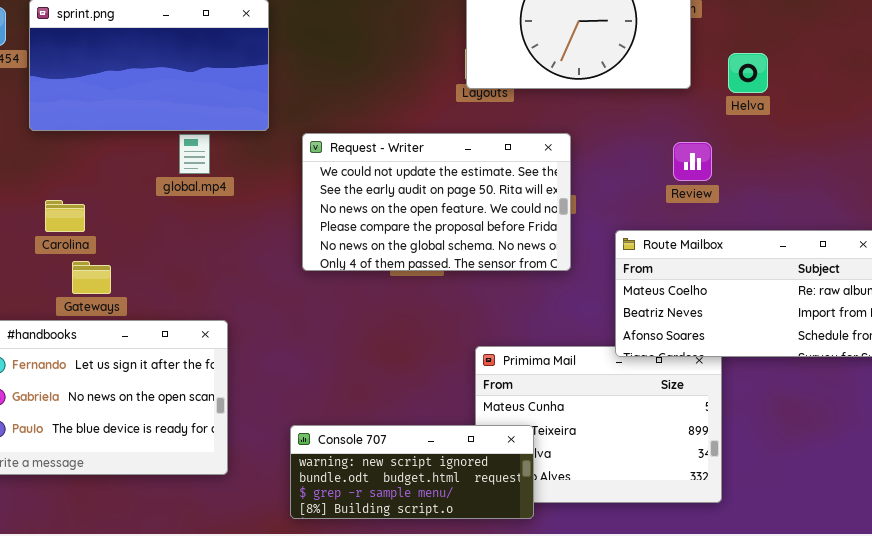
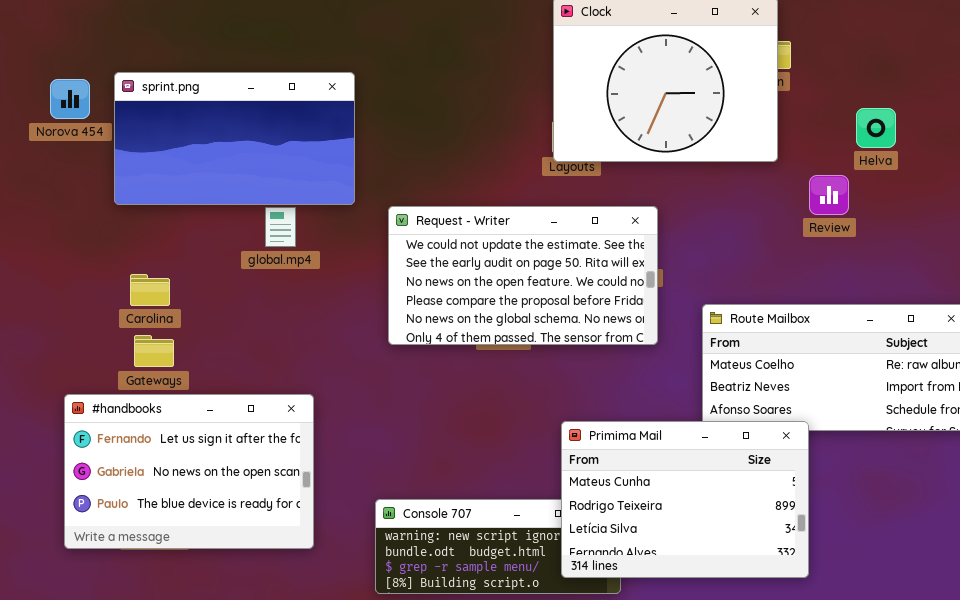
Helva: [728,53,768,93] -> [856,108,896,148], moved
Review: [673,142,712,181] -> [809,175,849,215], moved
Gateways: [72,261,111,294] -> [134,335,174,367], moved
Primima Mail: [475,346,722,503] -> [561,421,809,578], raised

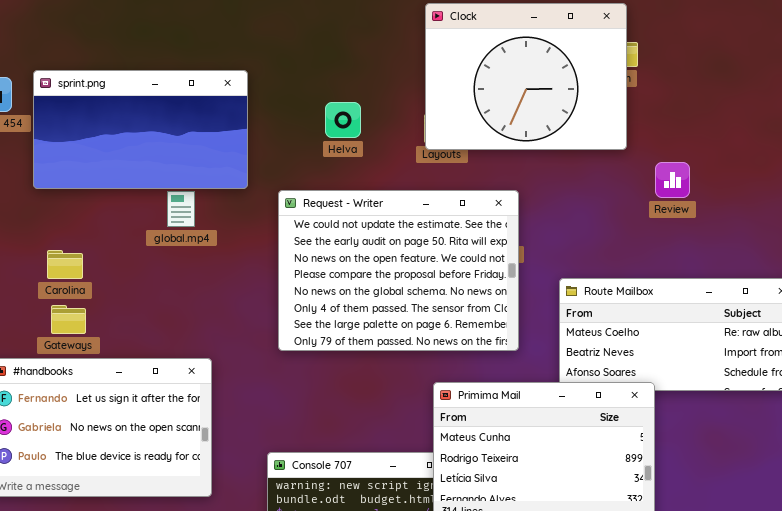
Helva: [856,108,896,148] -> [325,102,361,138], moved
Request - Writer: [388,206,658,345] -> [278,190,519,351], resized

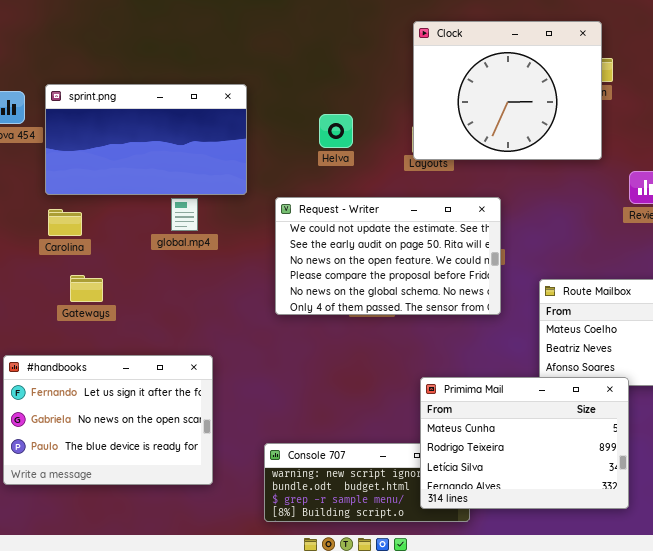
Request - Writer: [278,190,519,351] -> [275,197,501,315], resized
Carolina: [47,250,83,279] -> [48,209,82,236], moved
Gateways: [51,305,86,334] -> [70,275,103,302], moved

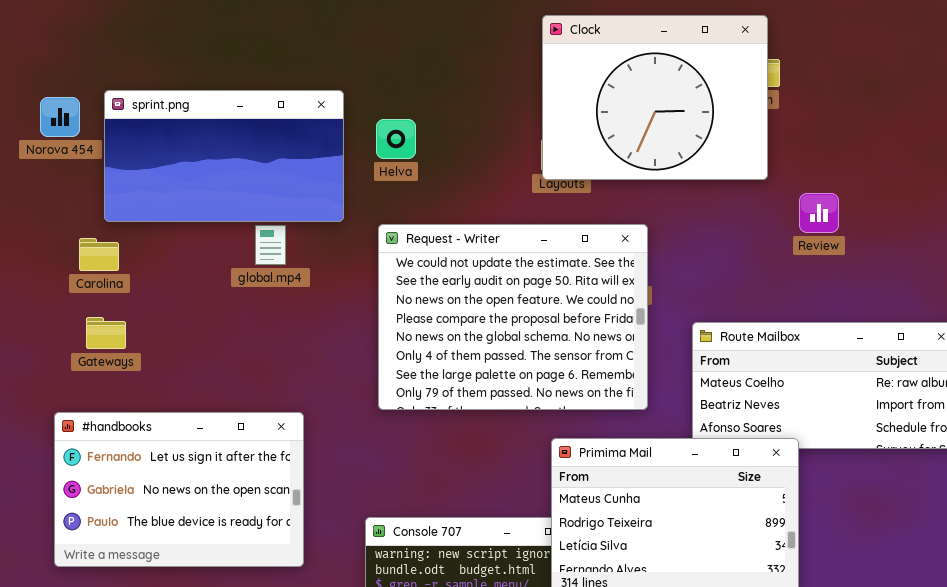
Helva: [319,114,353,148] -> [376,119,416,159], moved
Request - Writer: [275,197,501,315] -> [378,224,648,410], resized
Carolina: [48,209,82,236] -> [79,238,119,271], moved
Gateways: [70,275,103,302] -> [86,317,126,349], moved

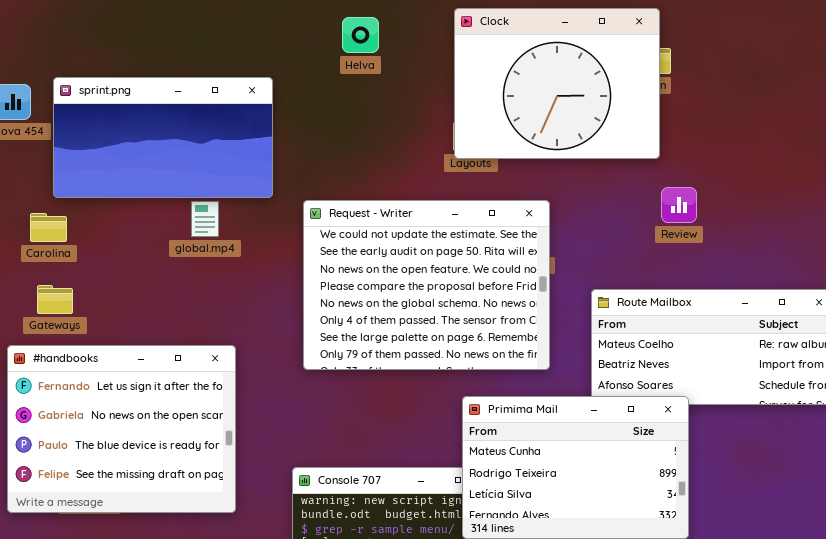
Helva: [376,119,416,159] -> [342,17,379,53], moved
Review: [799,193,839,233] -> [661,187,697,223], moved
#handbooks: [54,412,304,567] -> [7,345,236,513], resized

